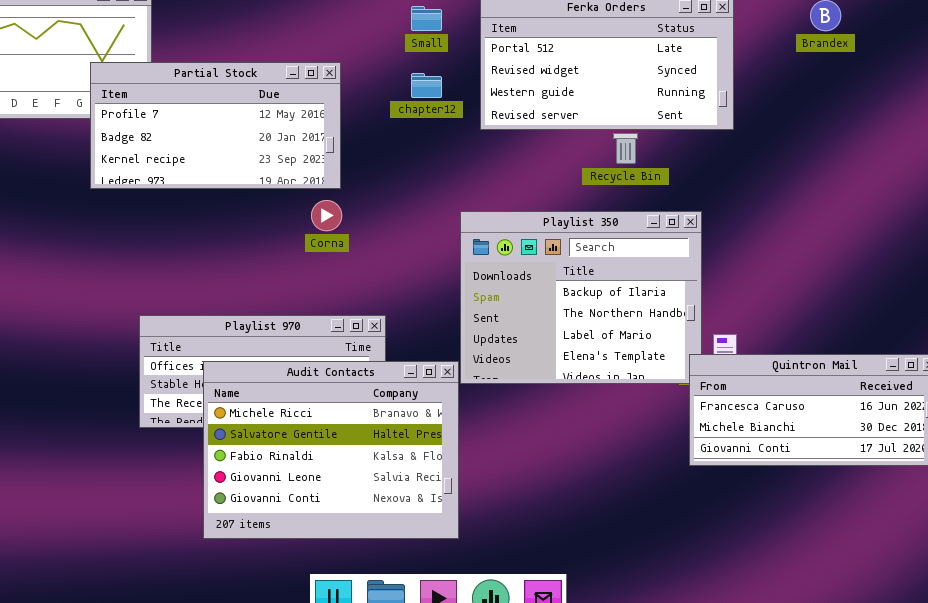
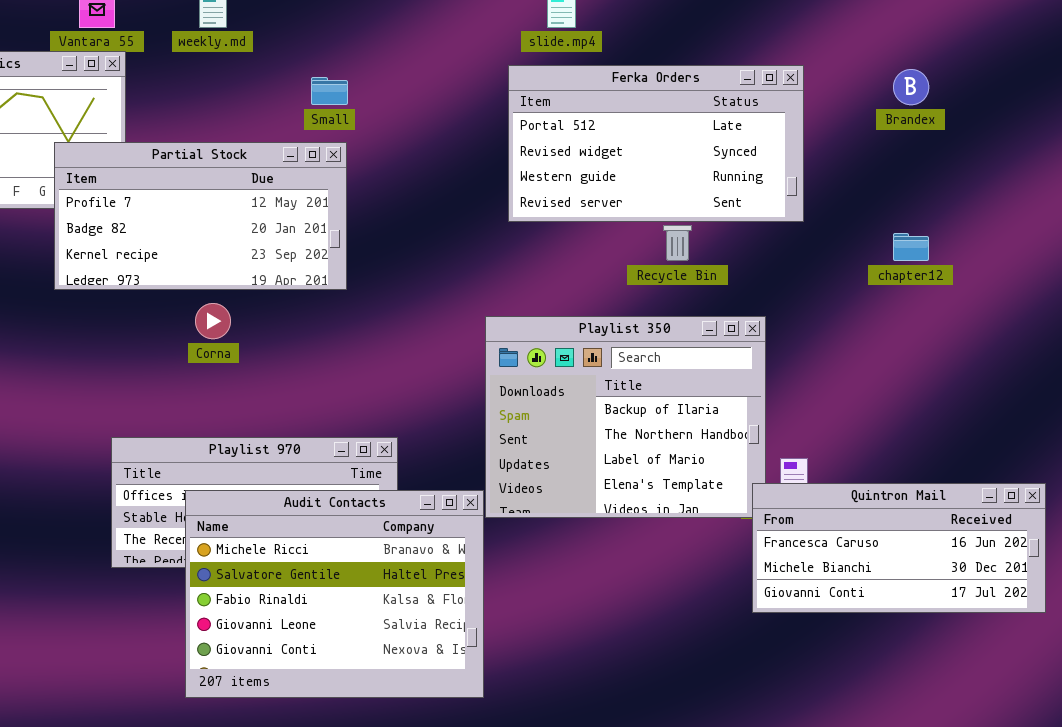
Small: [411,6,442,31] -> [311,77,348,105], moved
chapter12: [411,73,442,98] -> [893,233,929,261], moved
Corna: [311,200,342,231] -> [195,303,231,339], moved

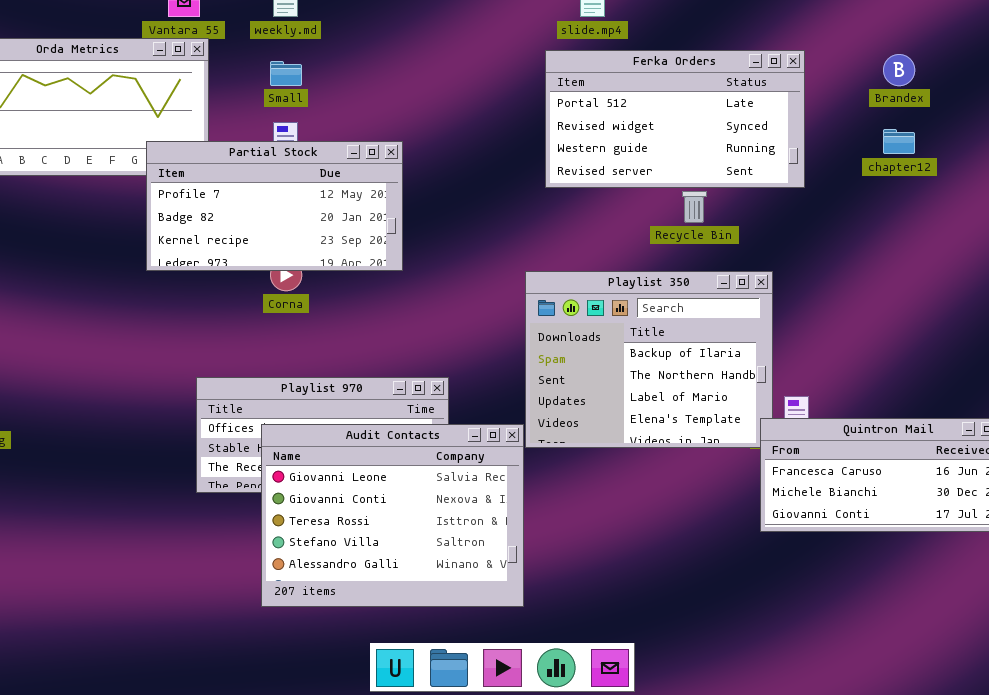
Small: [311,77,348,105] -> [270,61,302,86], moved
Partial Stock: [54,142,347,290] -> [146,141,403,271], moved
chapter12: [893,233,929,261] -> [883,129,915,154], moved
Audit Contacts: [185,490,484,698] -> [261,424,524,607], scrolled down 3 rows

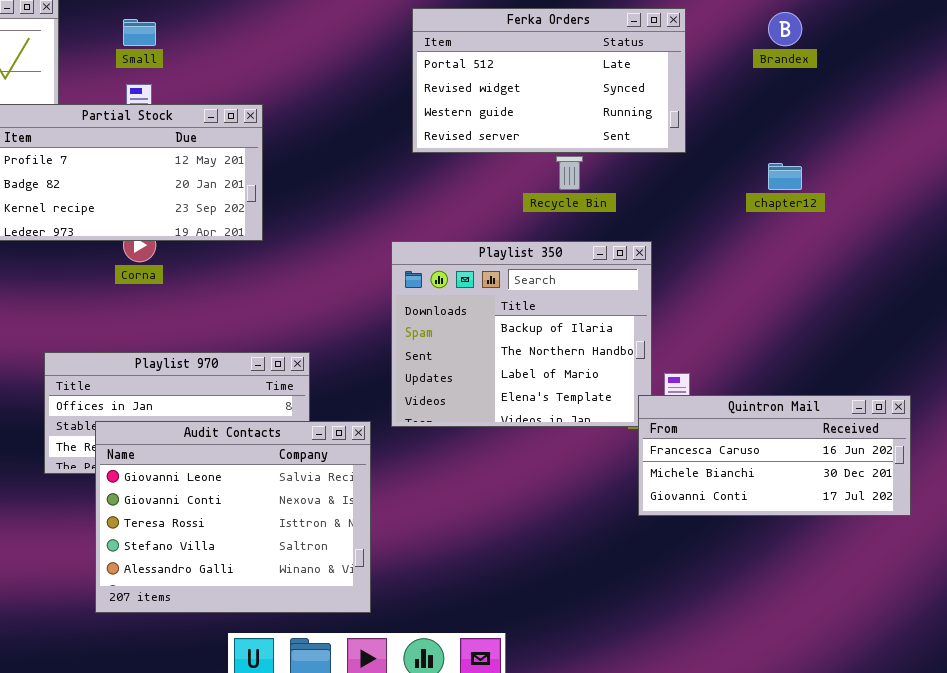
chapter12: [883,129,915,154] -> [768,163,802,190], moved
Audit Contacts: [261,424,524,607] -> [95,421,371,613], moved

